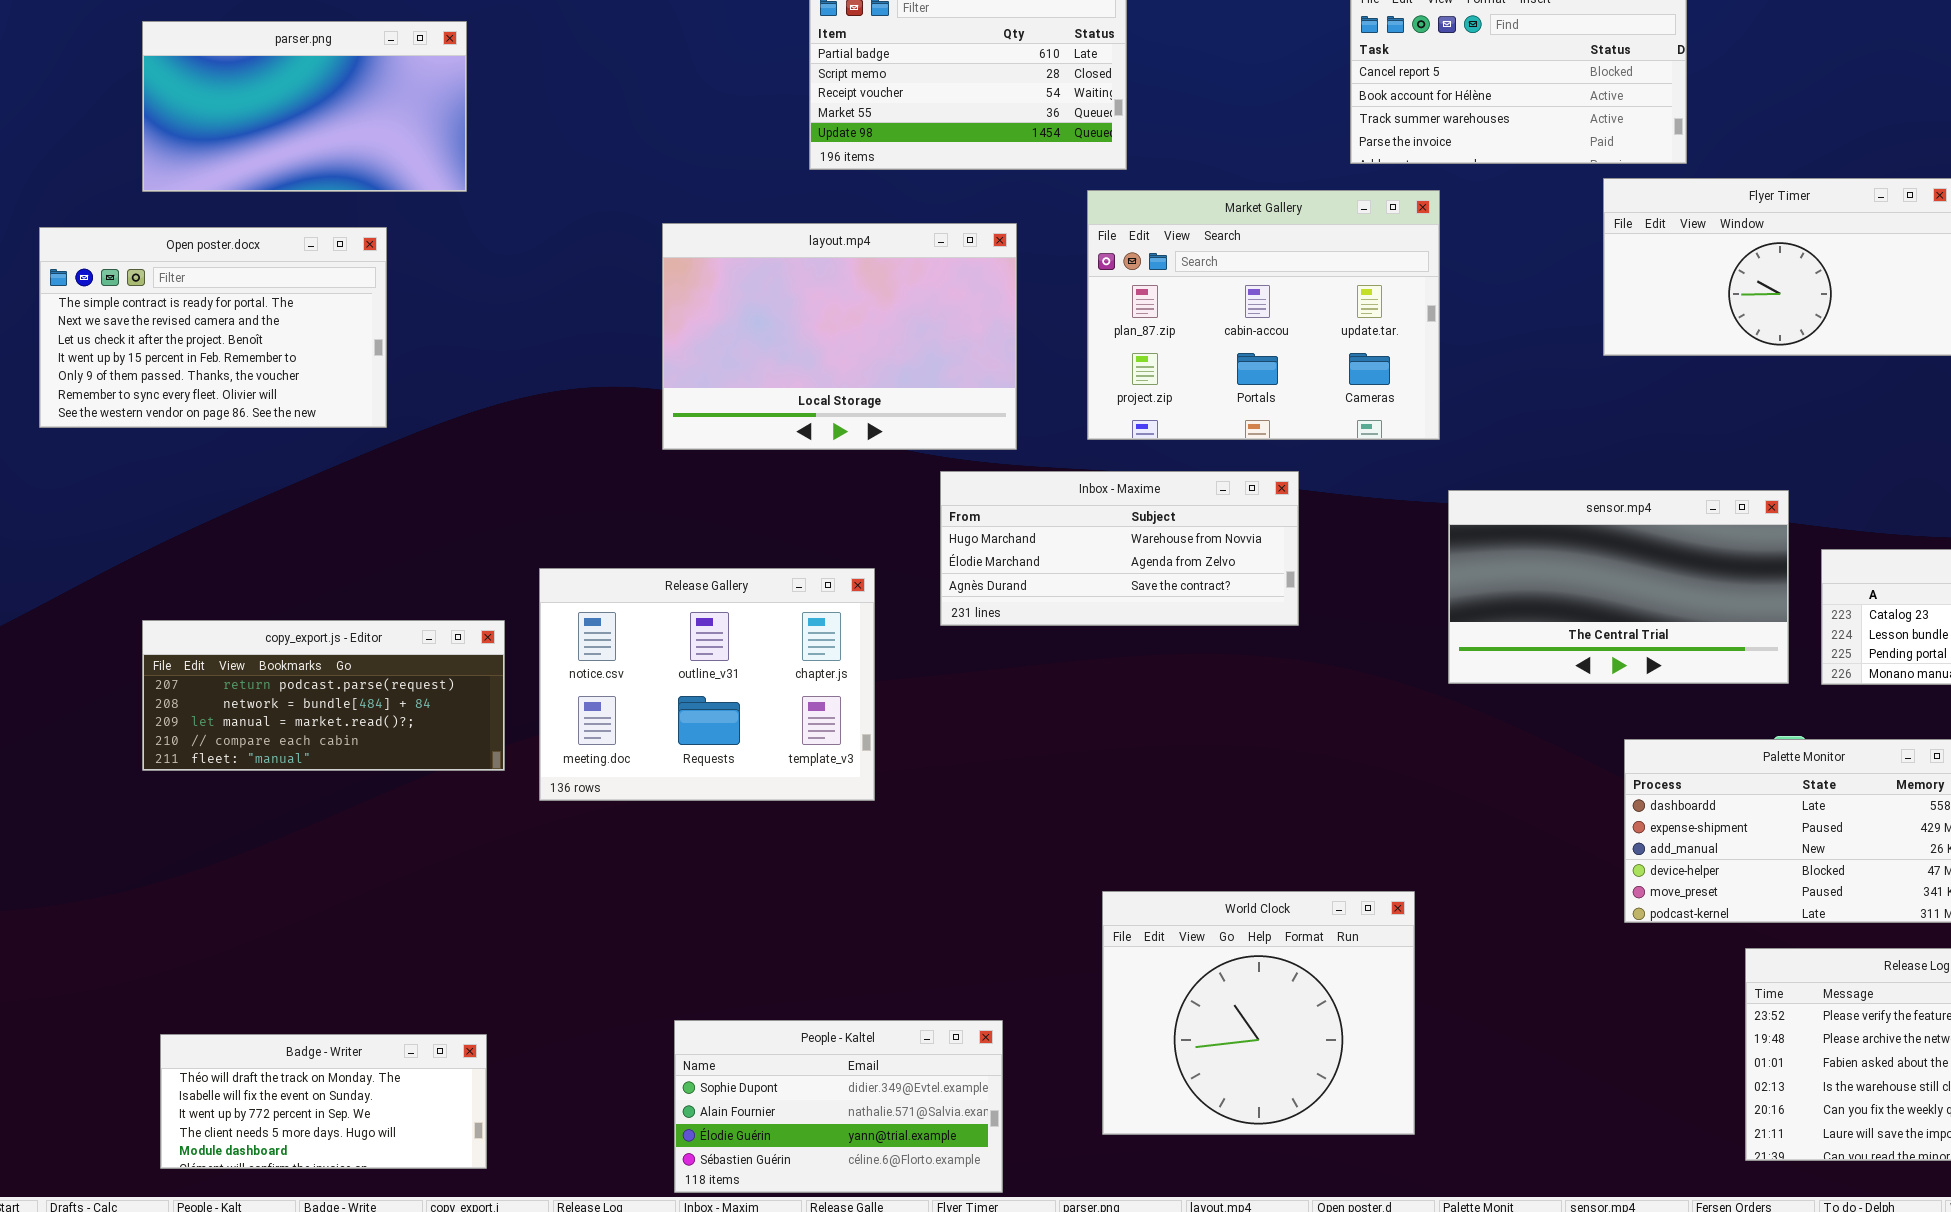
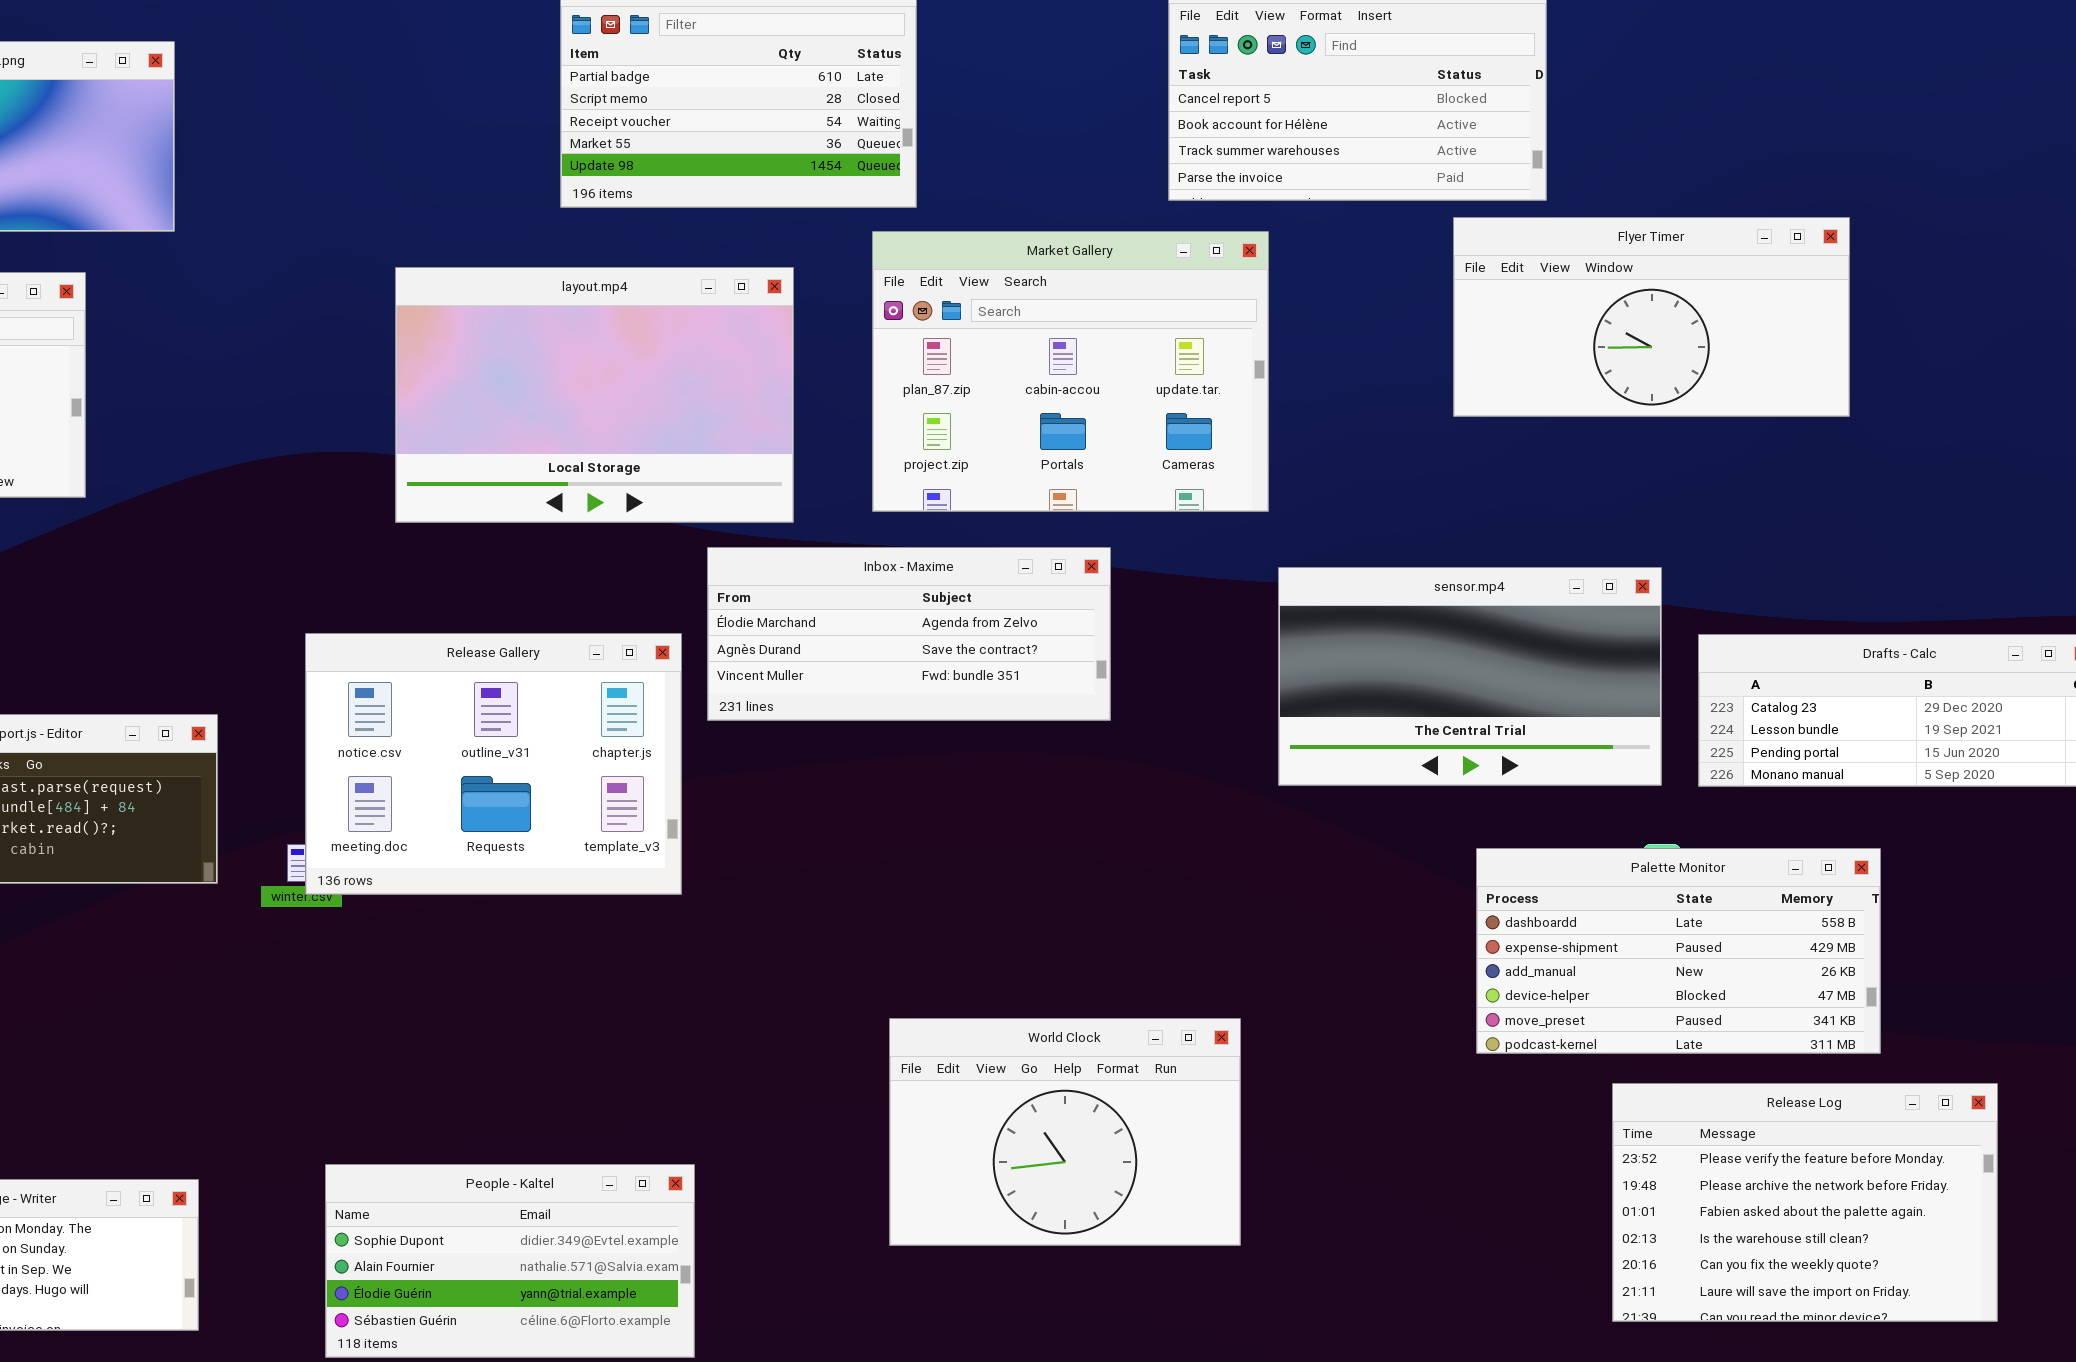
Inbox - Maxime: [940,471,1299,626] -> [707,547,1111,721], scrolled down 1 row
Release Gallery: [539,568,875,801] -> [305,633,682,895], moved
World Clock: [1102,891,1415,1135] -> [889,1018,1241,1246], resized
People - Kaltel: [674,1020,1003,1193] -> [325,1164,695,1358], moved

